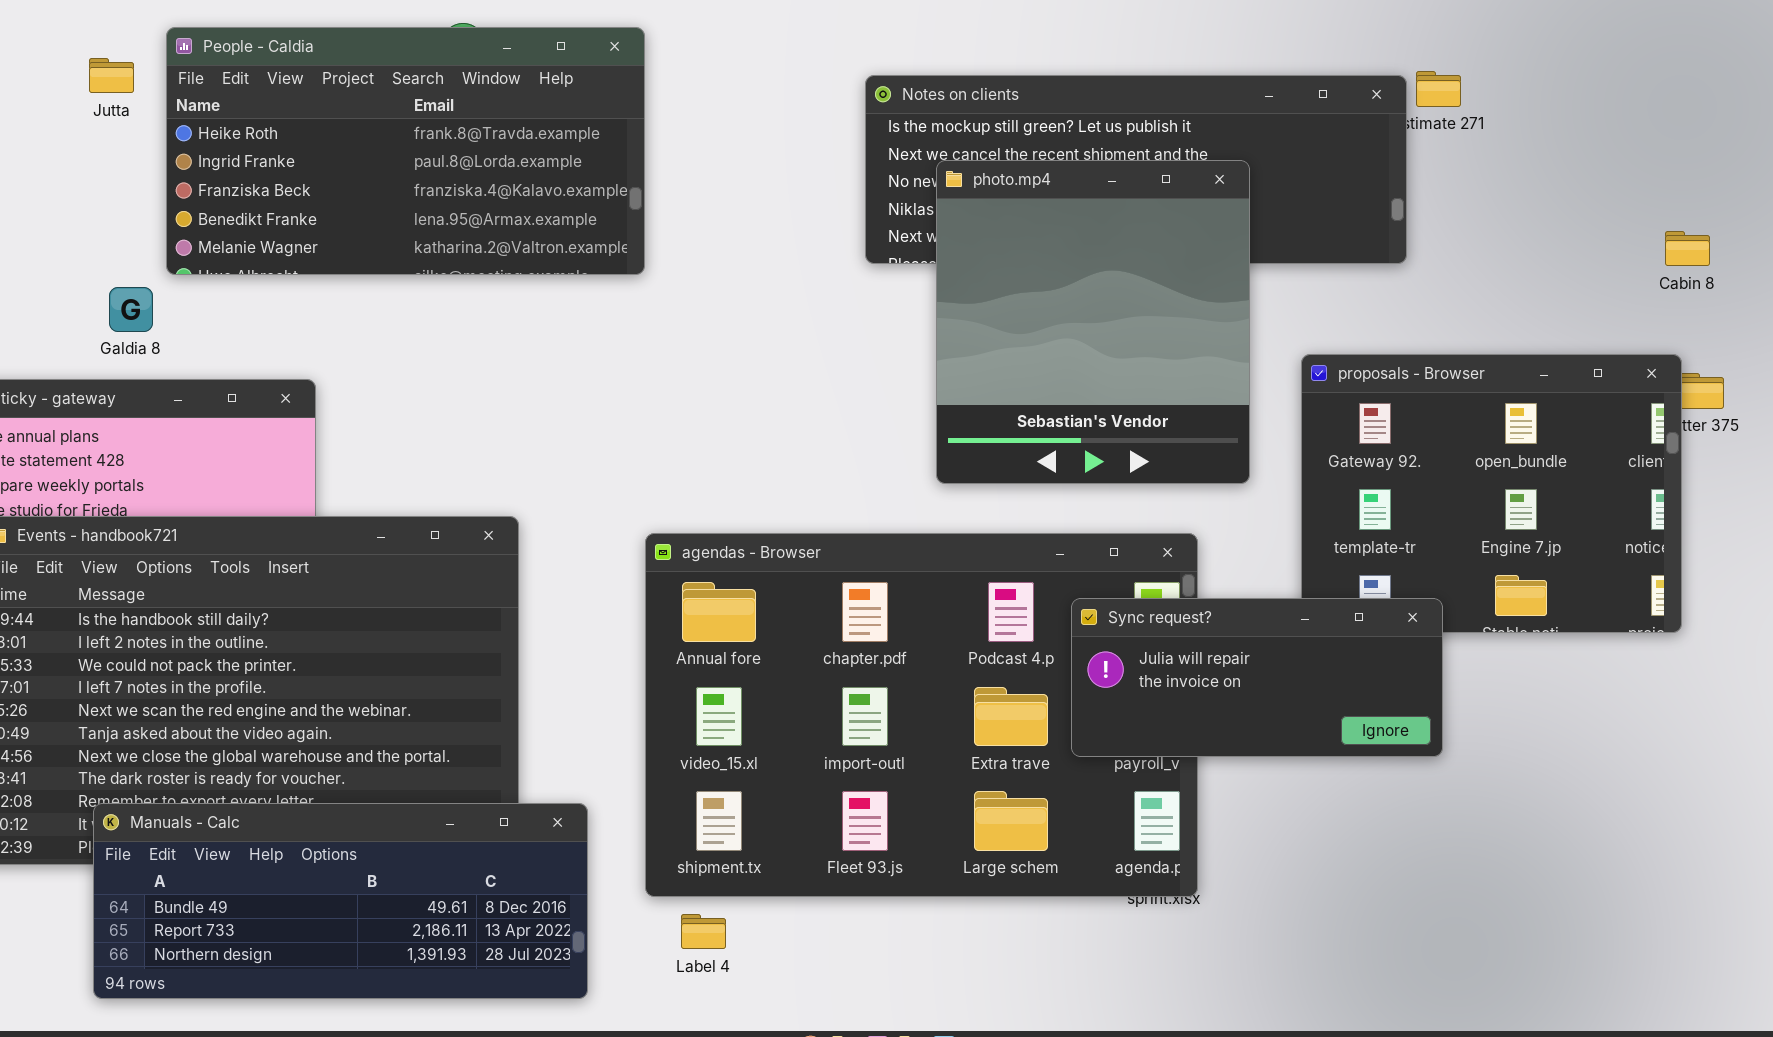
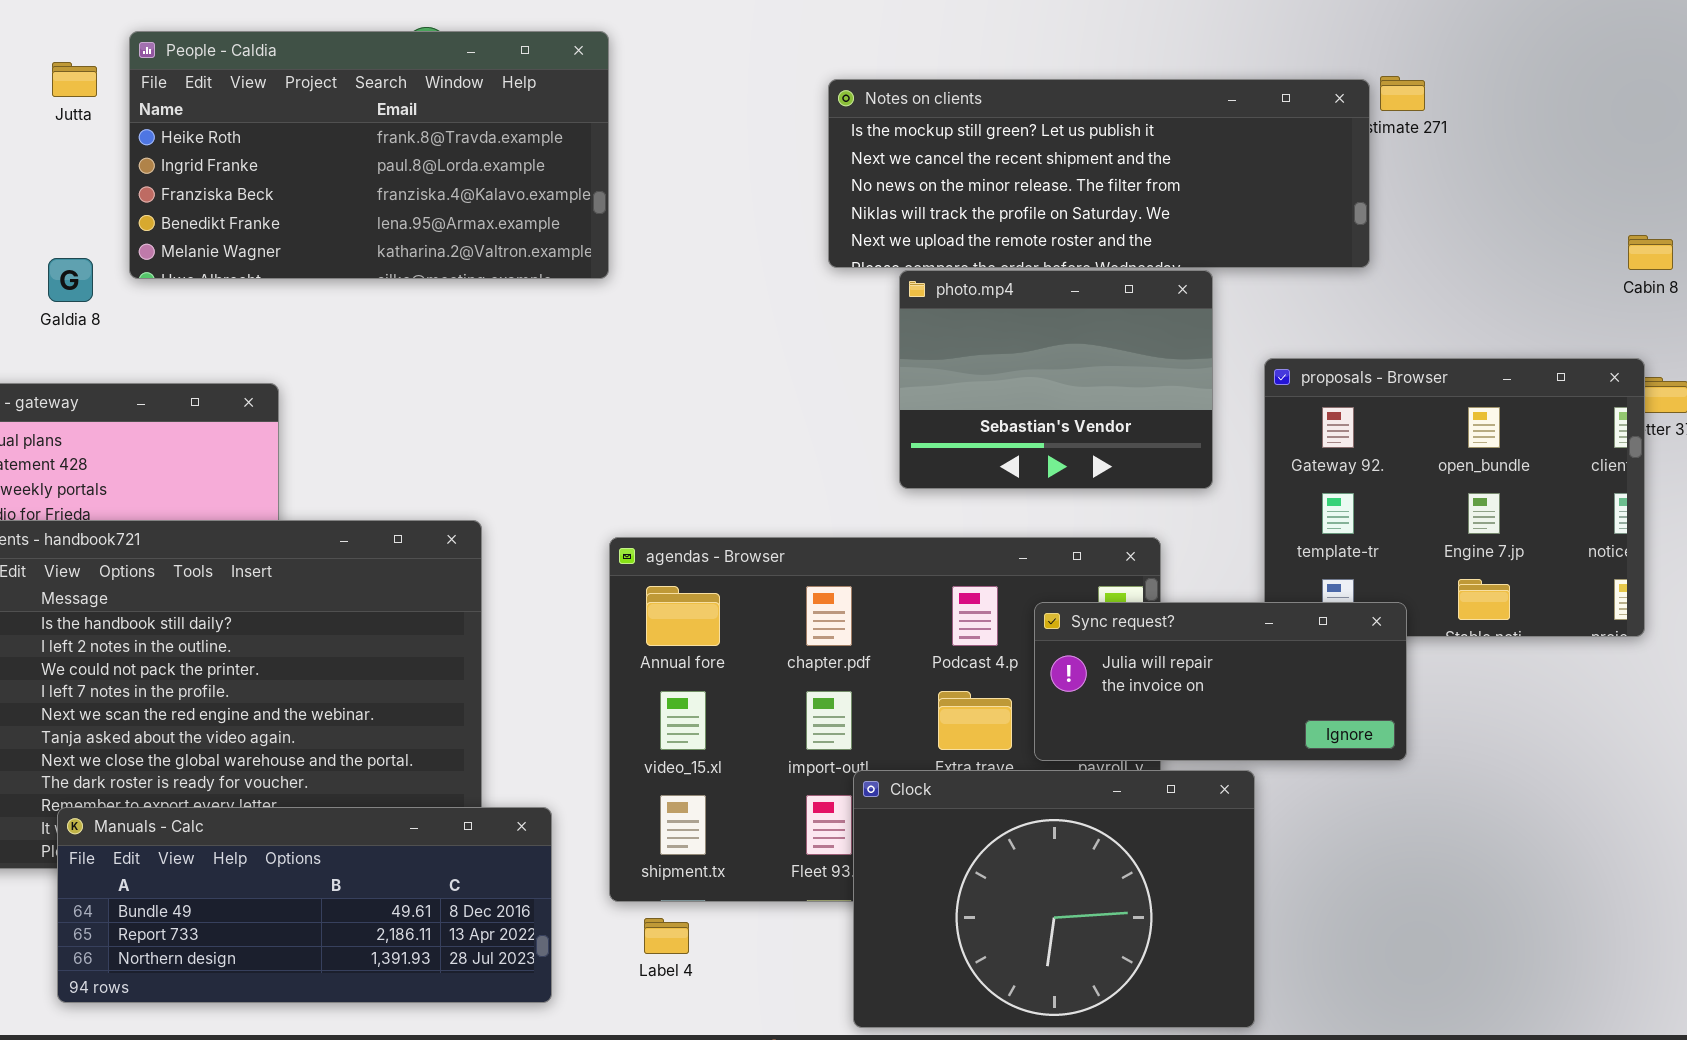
photo.mp4: [936,160,1250,484] -> [899,270,1213,489], resized
Galdia 8: [109,287,153,332] -> [48,258,93,302], moved
Clock: none -> [853,770,1255,1028], opened

